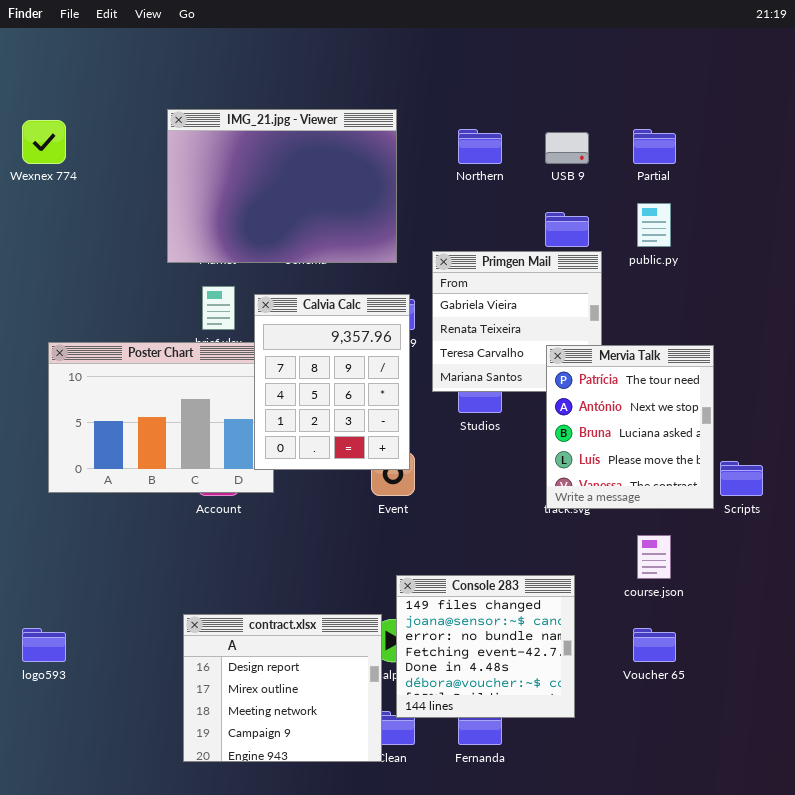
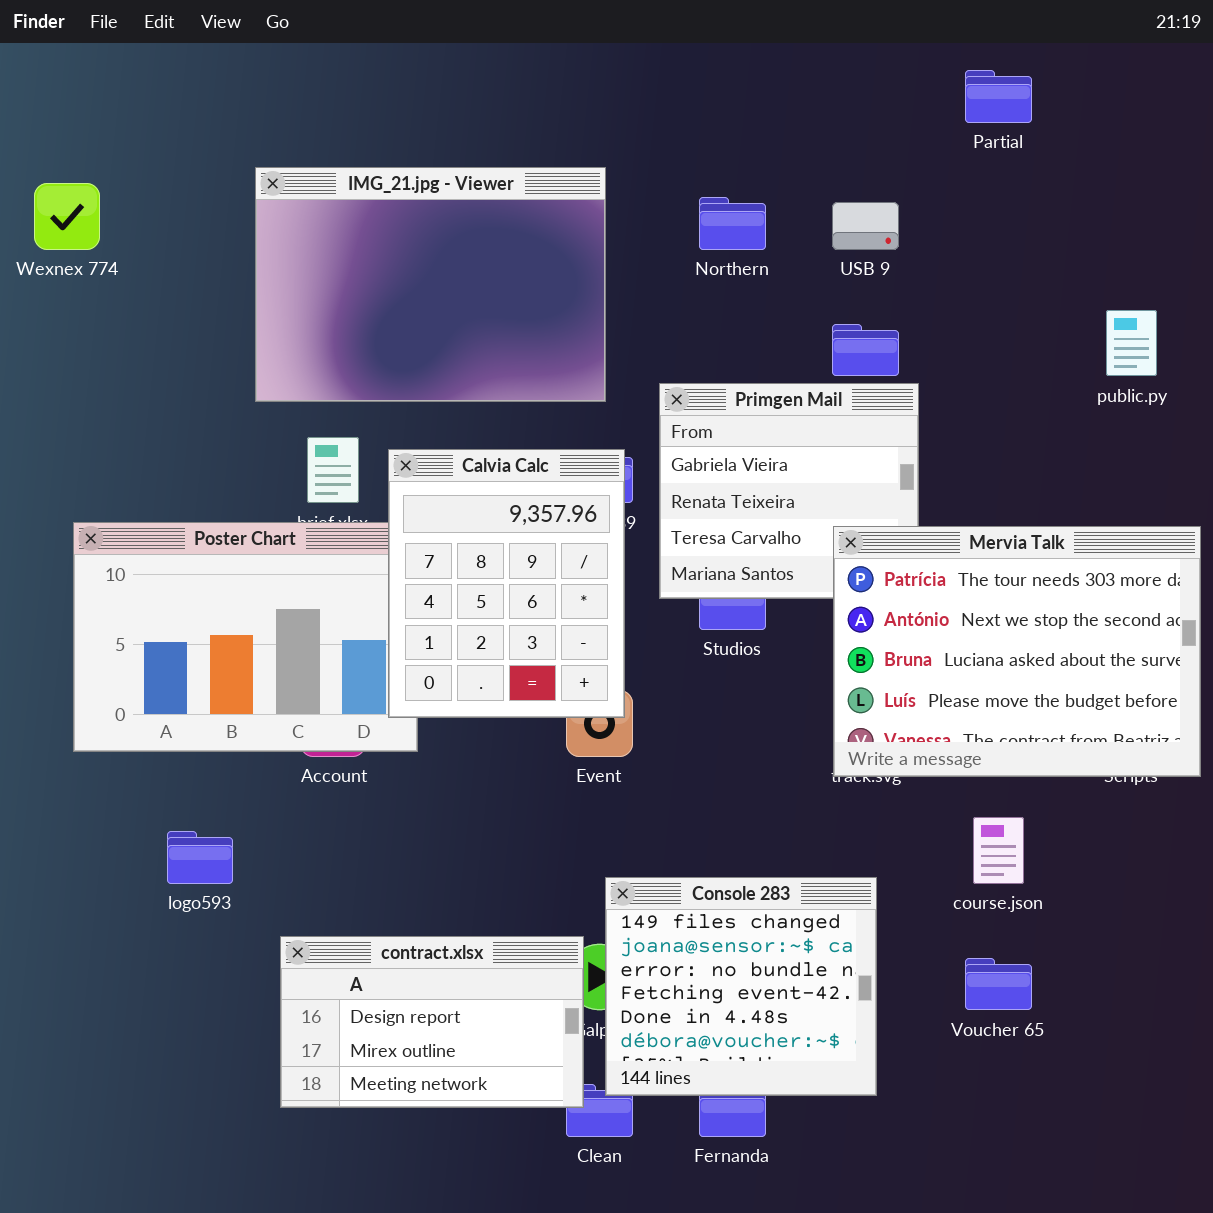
Partial: [633,129,676,164] -> [965,70,1032,123], moved
public.py: [637,203,671,247] -> [1106,310,1157,376], moved
Mervia Talk: [546,345,714,509] -> [833,526,1201,777], resized
contract.xlsx: [183,614,382,762] -> [280,936,584,1108], resized
logo593: [22,628,66,662] -> [167,831,233,884], moved

